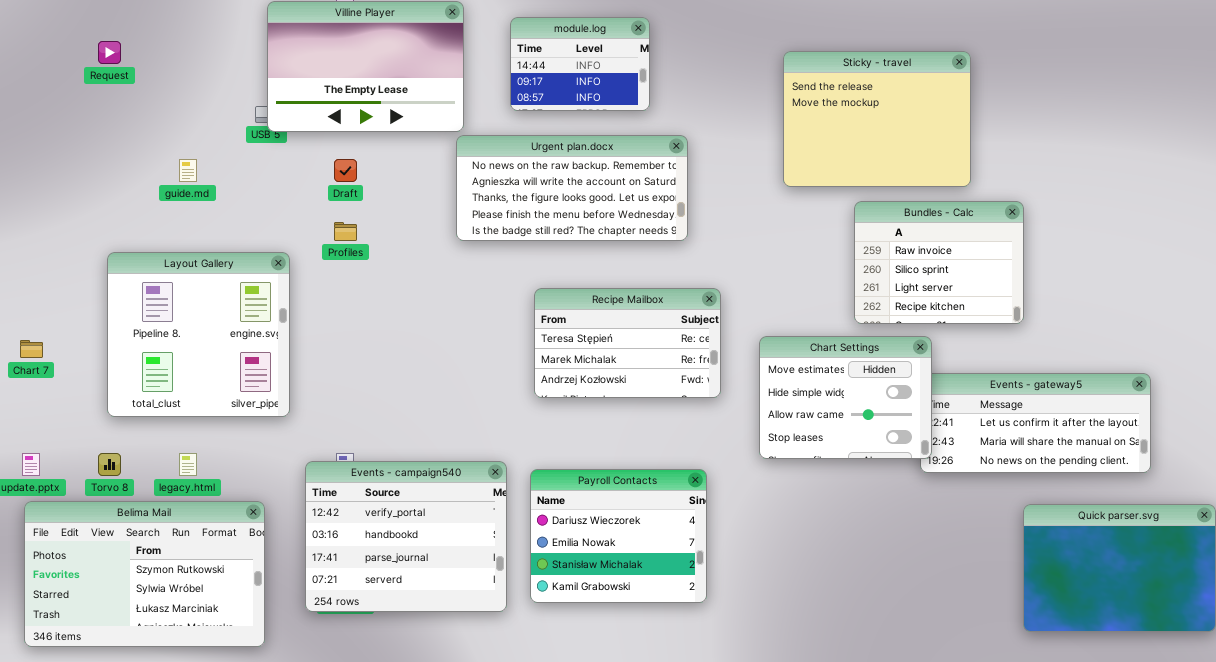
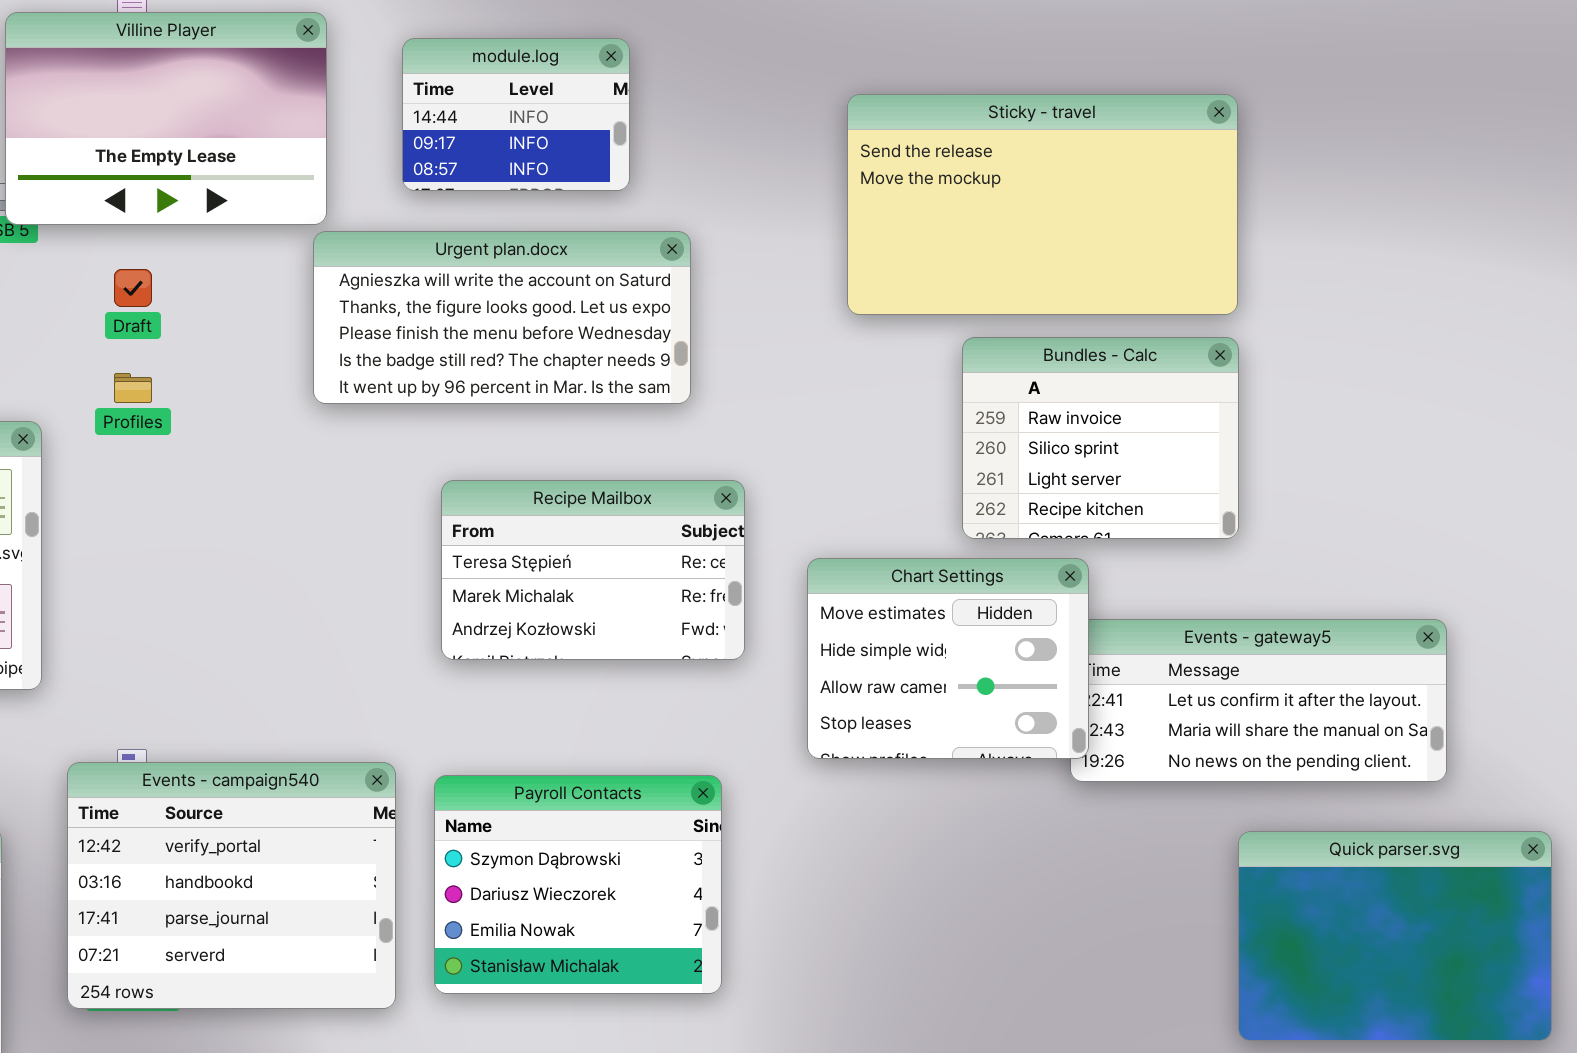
Sticky - travel: [783,51,971,187] -> [847,94,1238,315], resized
Urgent plan.docx: [456,135,688,241] -> [313,231,691,404], scrolled down 1 row
Payroll Contacts: [530,469,707,603] -> [434,775,722,994], scrolled up 1 row

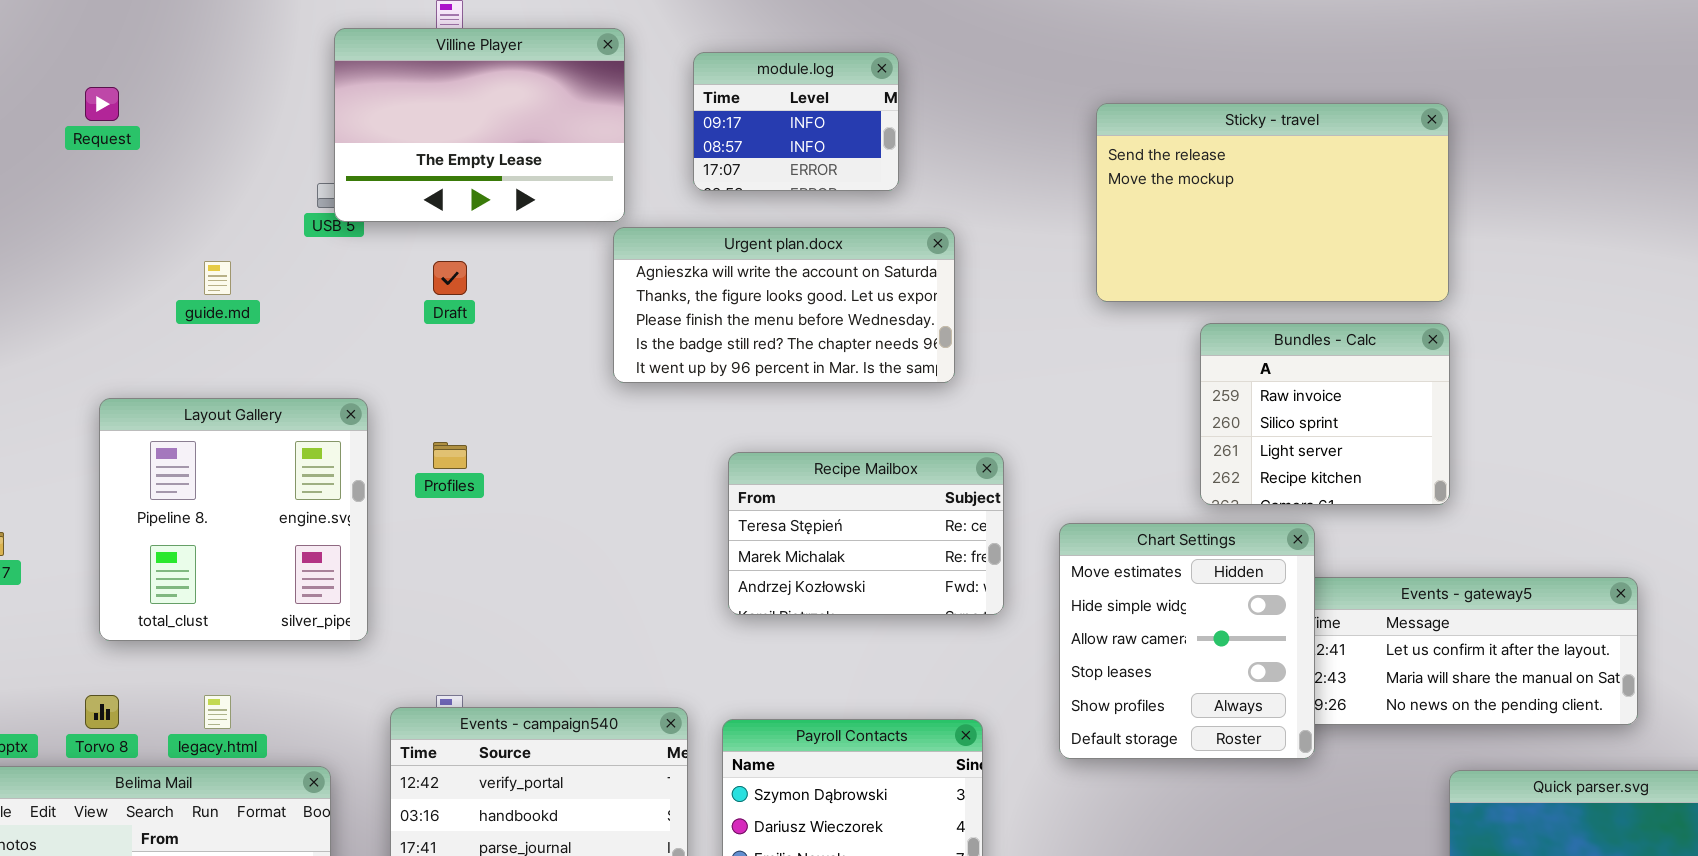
module.log: [402,38,630,191] -> [693,52,899,191], scrolled down 1 row
Profiles: [114,373,152,403] -> [433,442,467,469], moved
Chart Settings: [807,558,1089,759] -> [1059,523,1315,759], resized

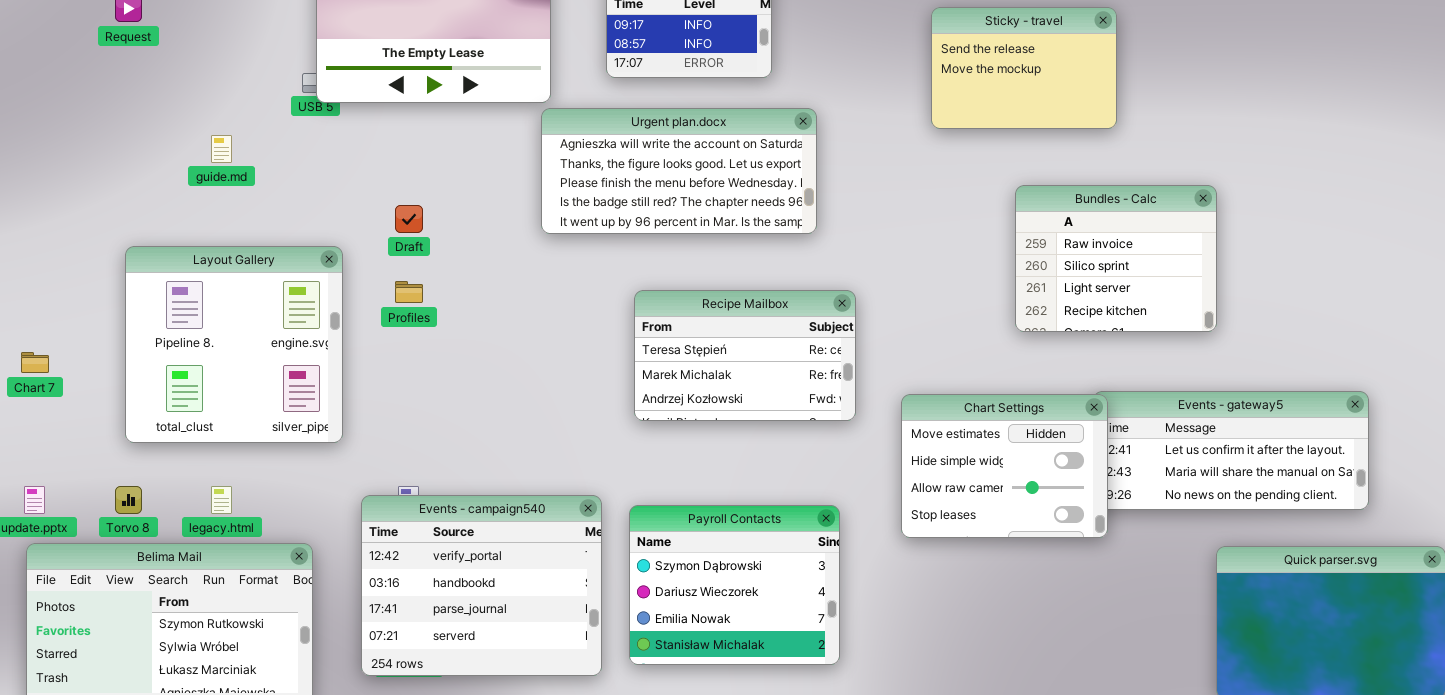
Sticky - travel: [1096,103,1449,302] -> [931,7,1117,129], resized
Draft: [433,261,467,295] -> [395,205,423,233], moved
Chart Settings: [1059,523,1315,759] -> [901,394,1108,538], resized

